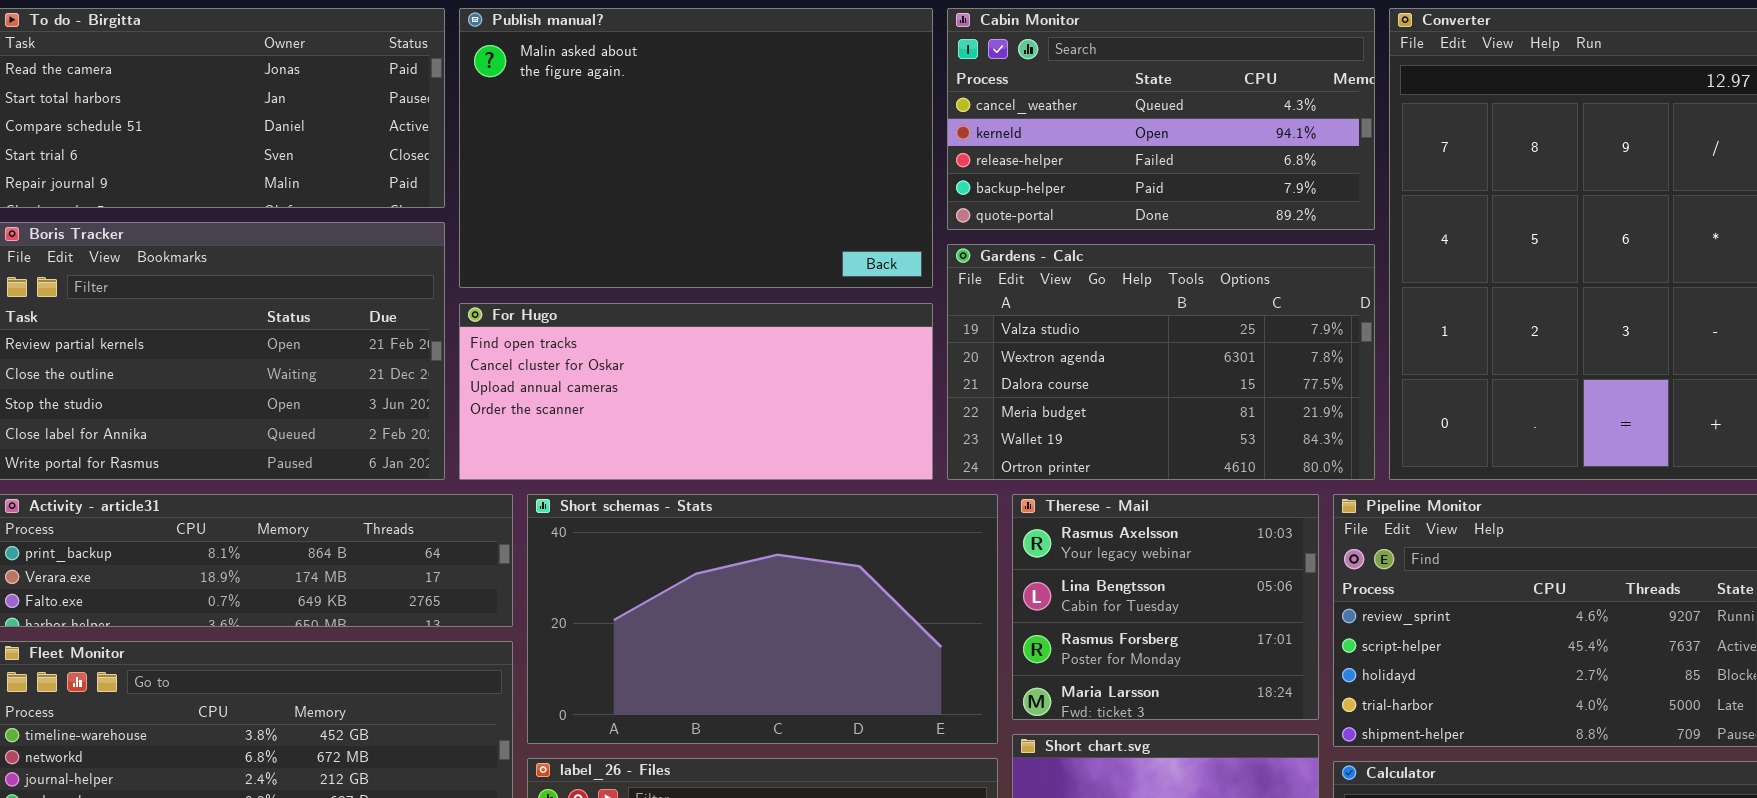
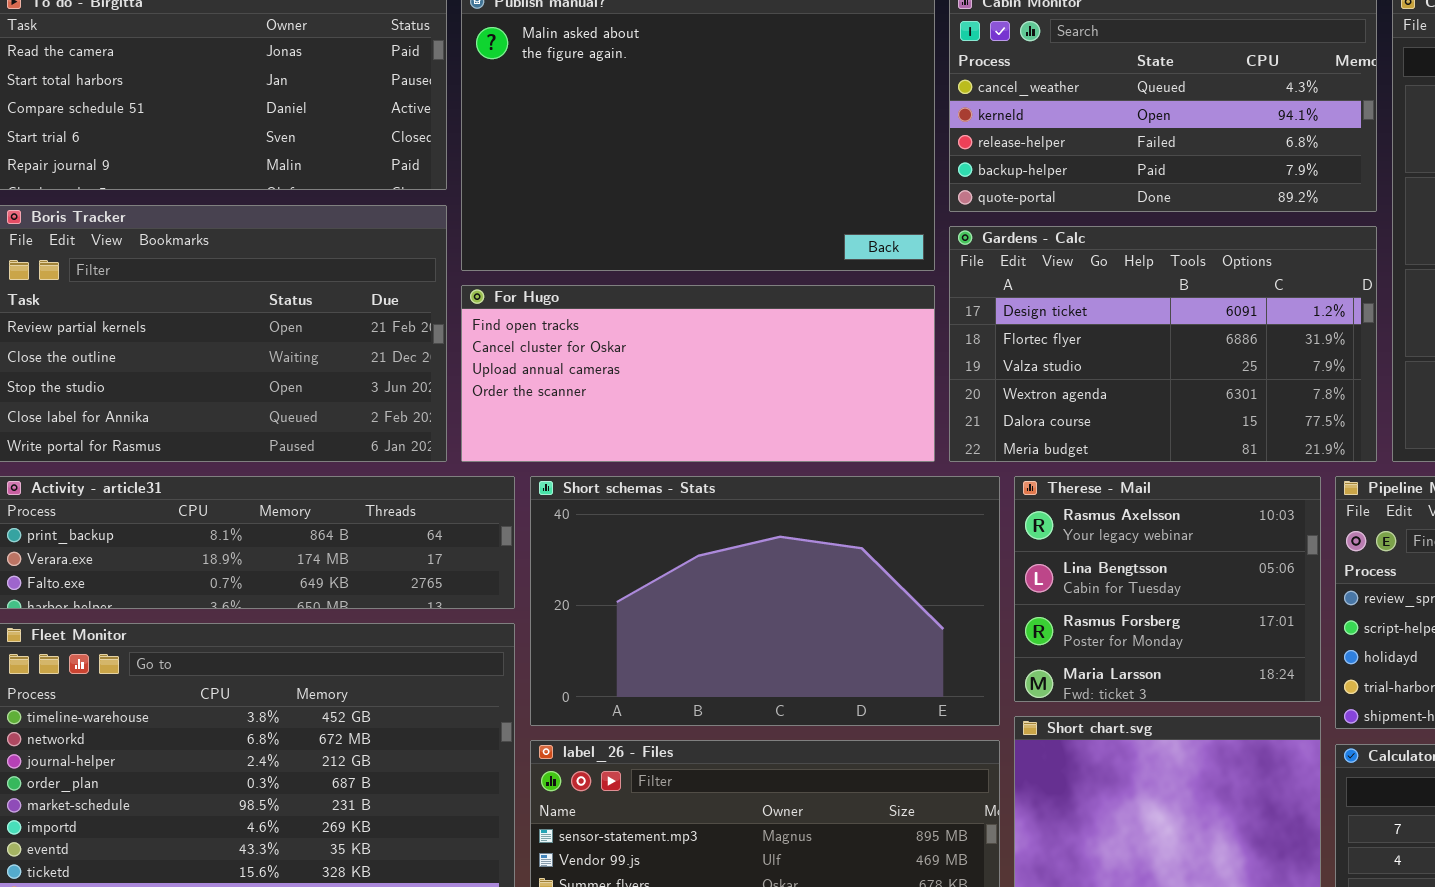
Gardens - Calc: [947,244,1375,480] -> [949,226,1377,462], scrolled up 2 rows

